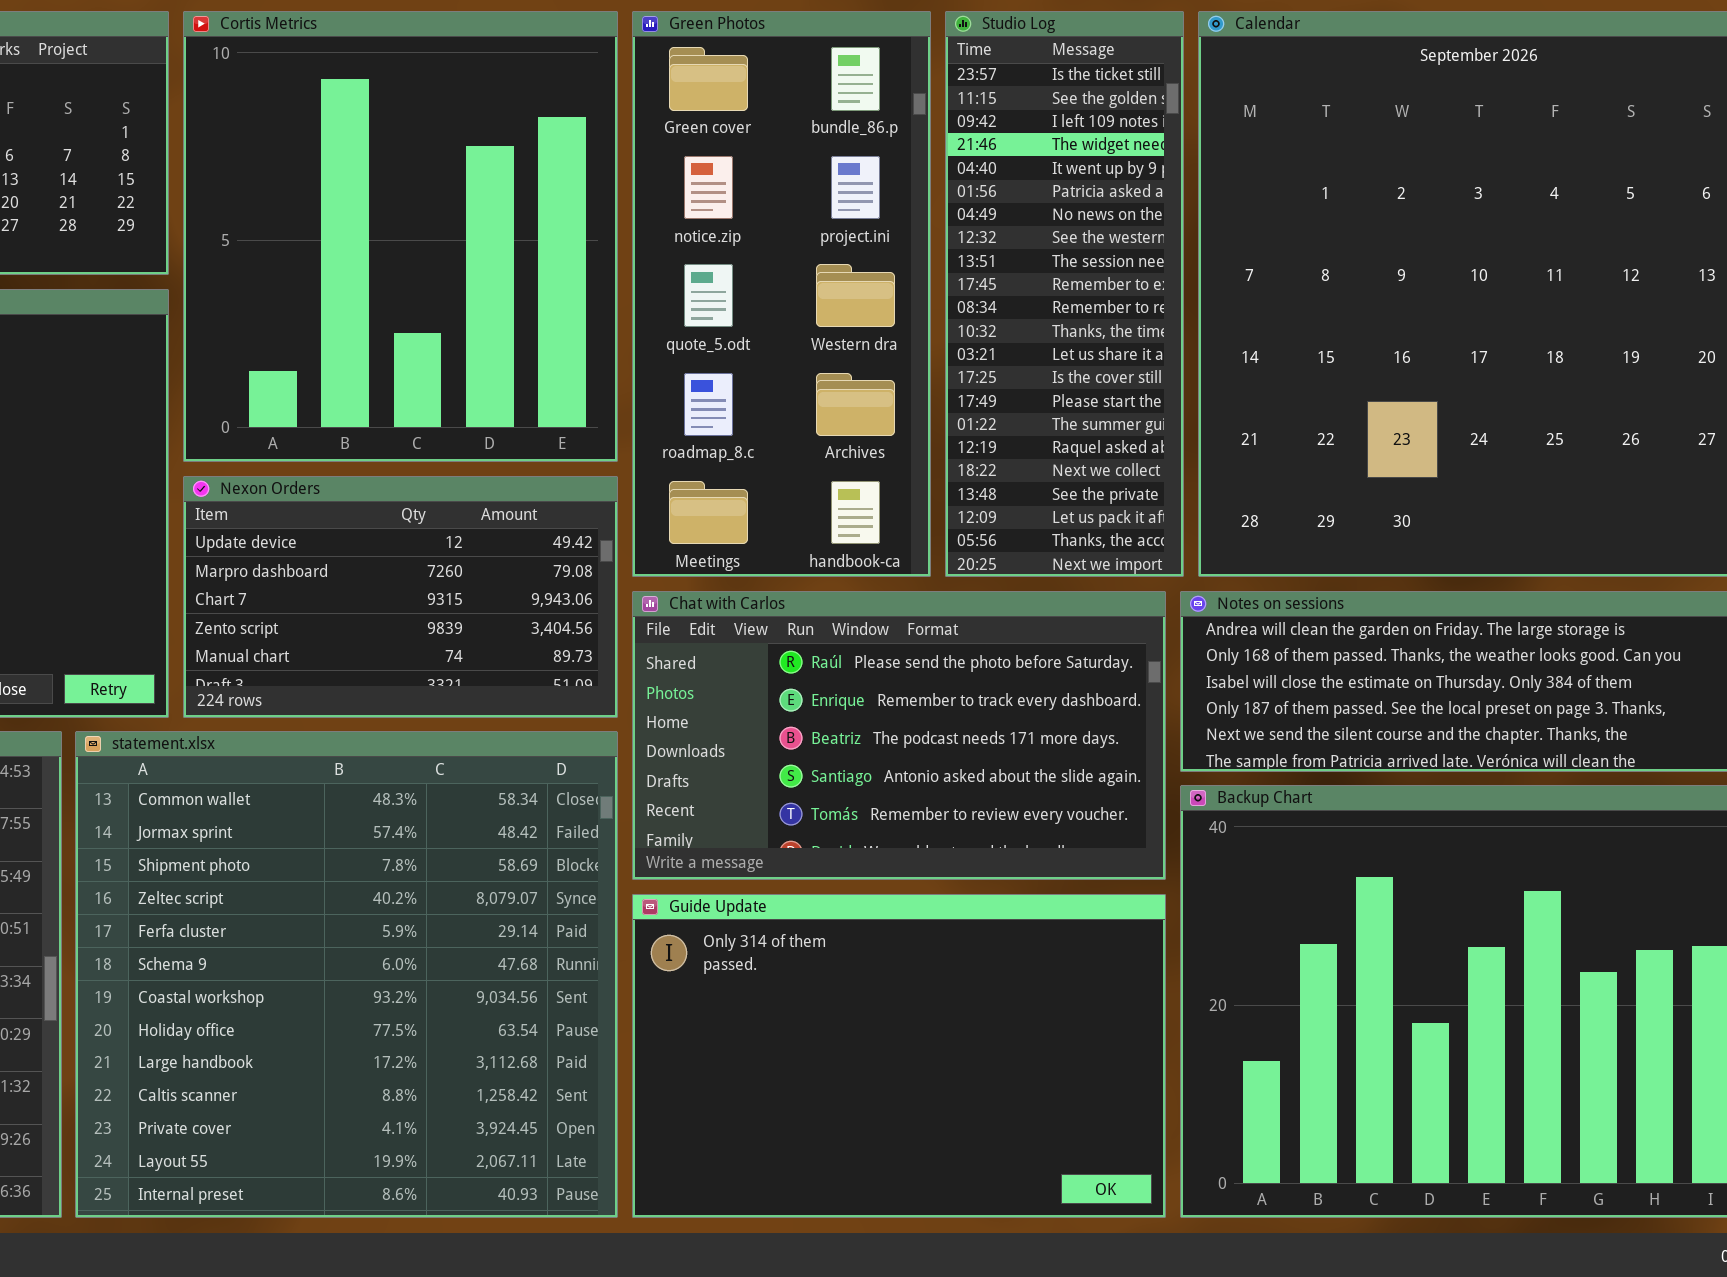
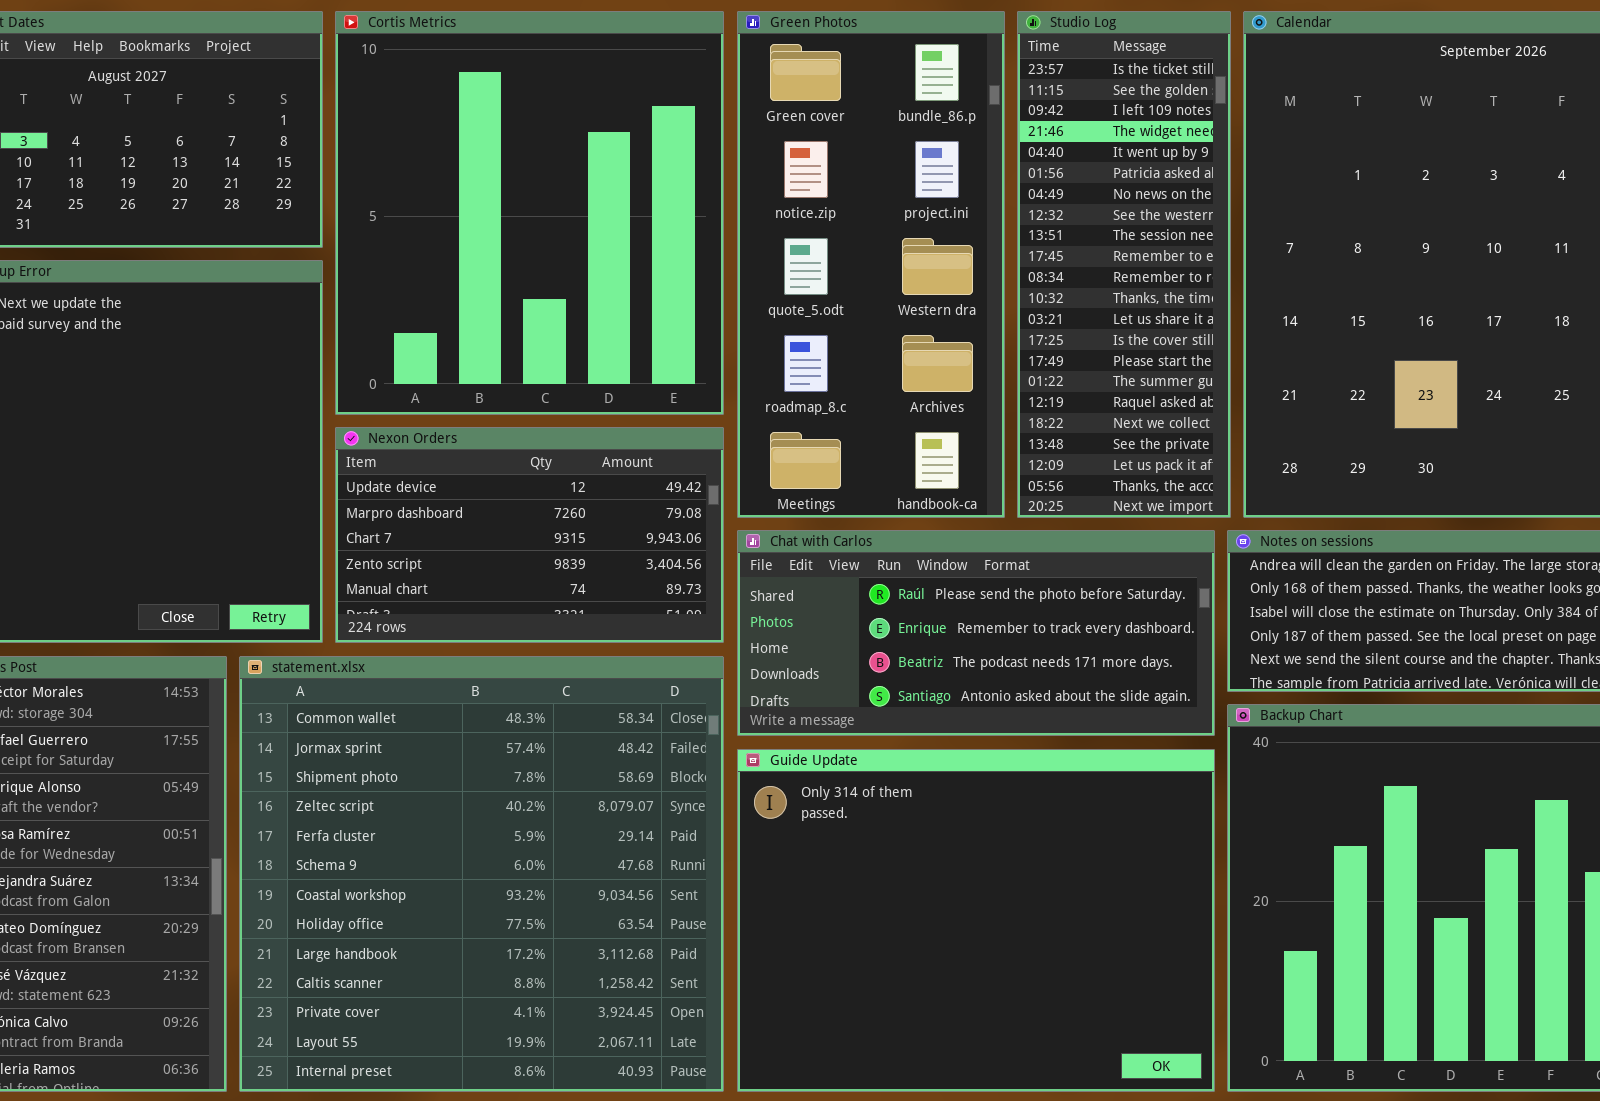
Chat with Carlos: [632,591,1166,880] -> [737,530,1215,736], resized
Guide Update: [632,894,1166,1218] -> [737,749,1215,1092], resized

